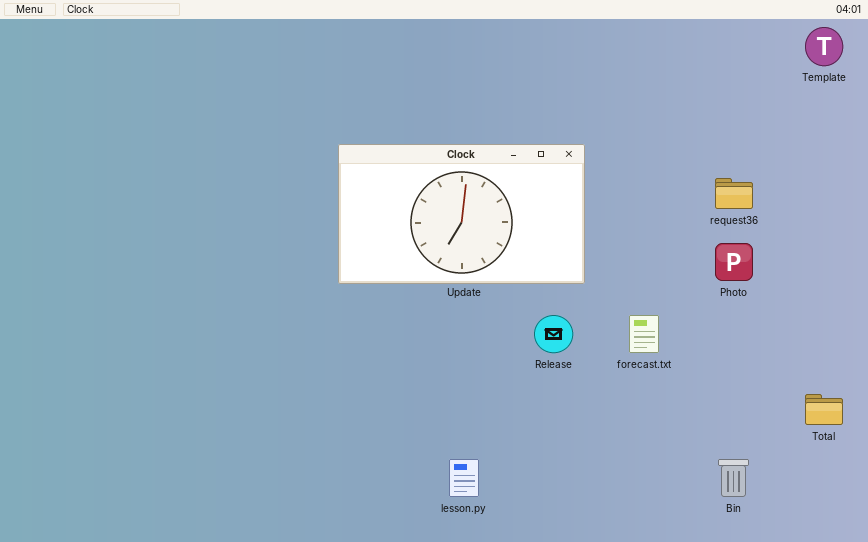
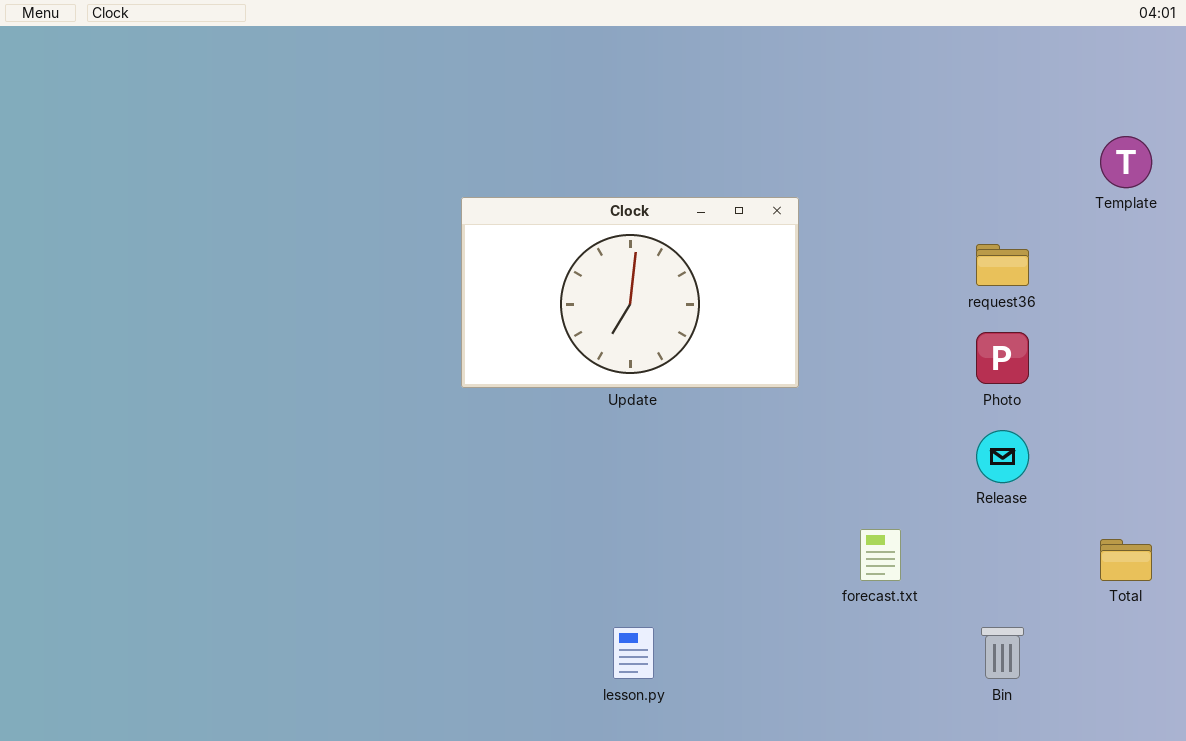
Template: [805,27,843,66] -> [1100,136,1152,188], moved
Release: [534,315,573,353] -> [976,430,1029,483], moved
forecast.txt: [629,315,659,353] -> [860,529,901,581], moved

